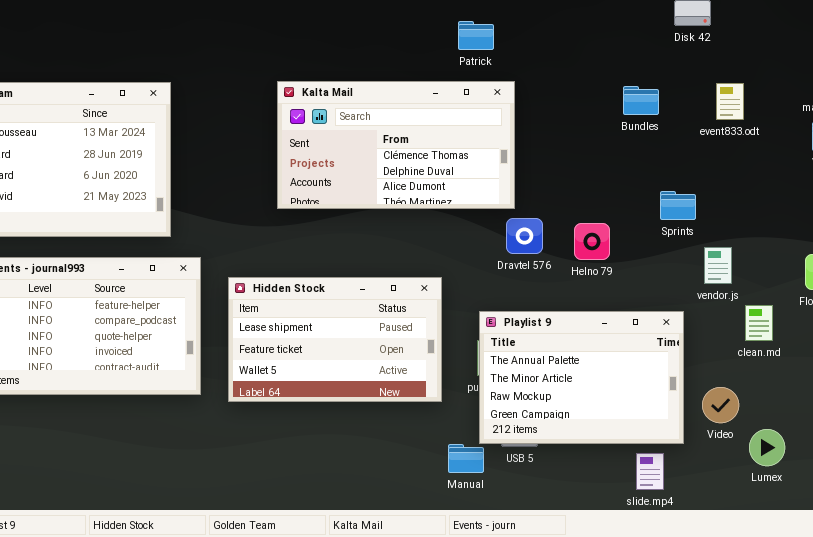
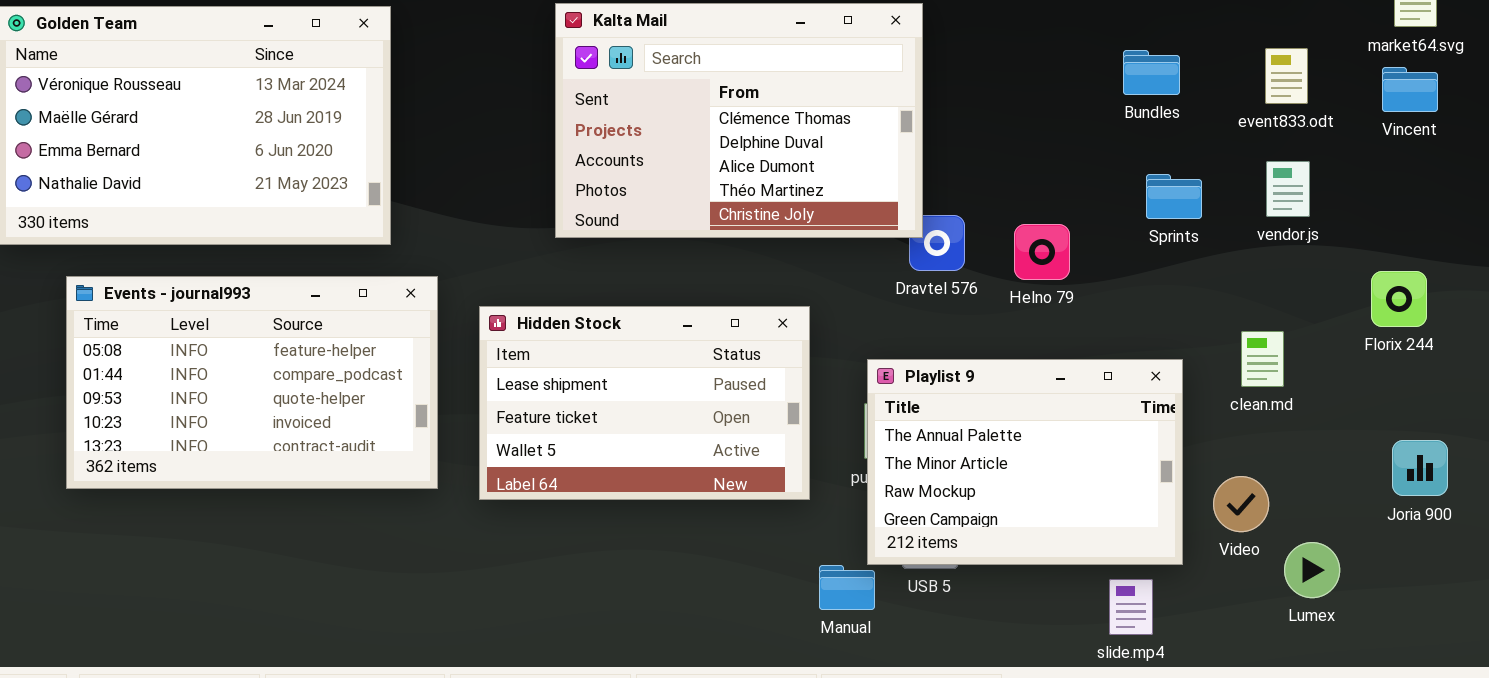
Kalta Mail: [277,81,515,209] -> [555,3,923,238], resized
event833.odt: [716,83,744,120] -> [1265,48,1308,104], moved
Bundles: [623,86,659,115] -> [1123,50,1180,95], moved
vendor.js: [704,247,732,284] -> [1266,161,1310,217], moved
clean.md: [745,305,773,341] -> [1241,331,1284,387], moved

